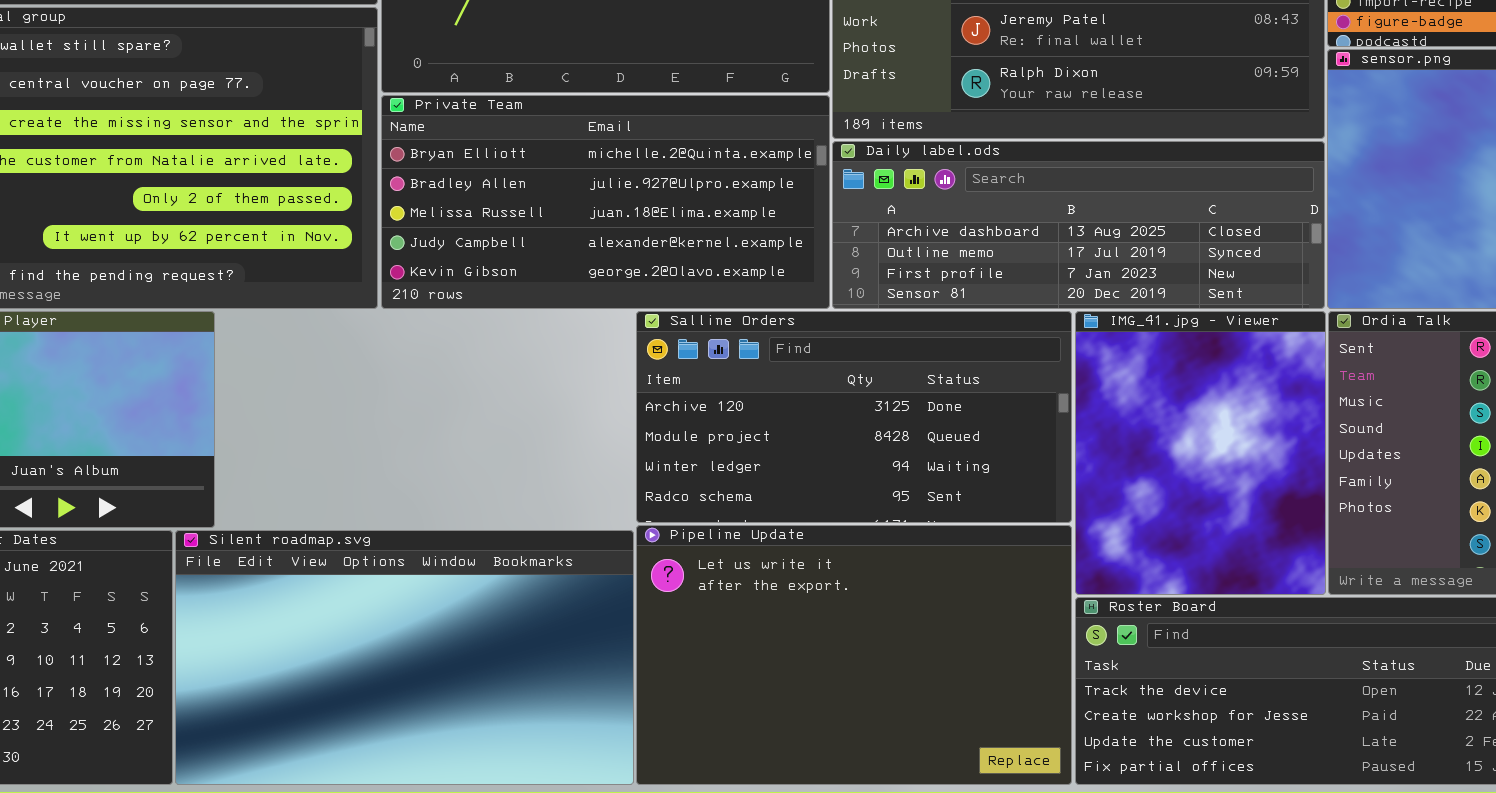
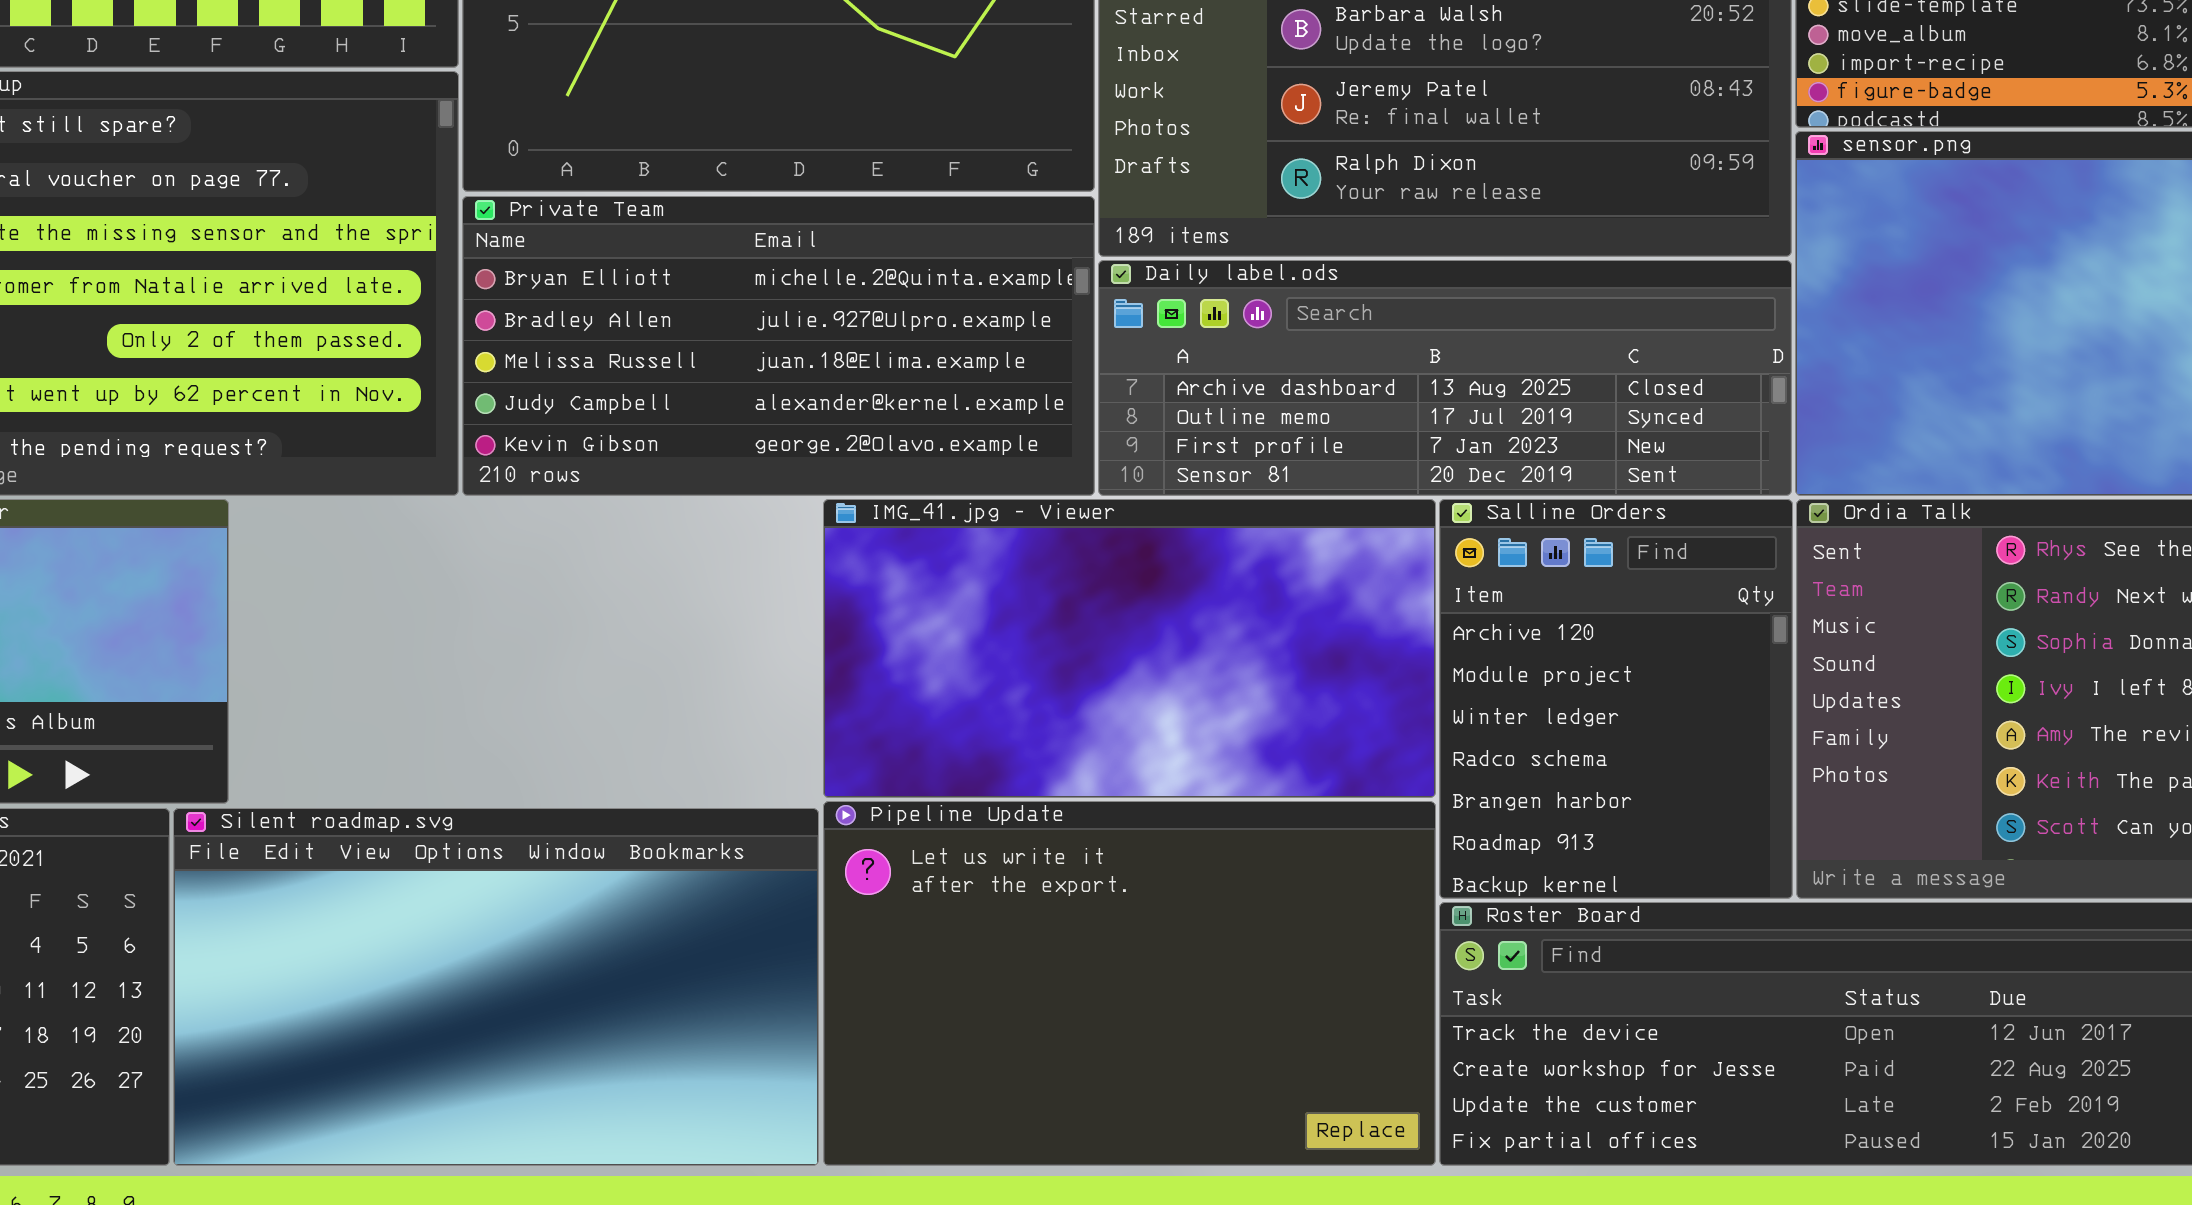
Salline Orders: [636,311,1072,523] -> [1439,499,1793,899], moved, resized
IMG_41.jpg - Viewer: [1075,311,1326,595] -> [823,499,1436,798], moved, resized

